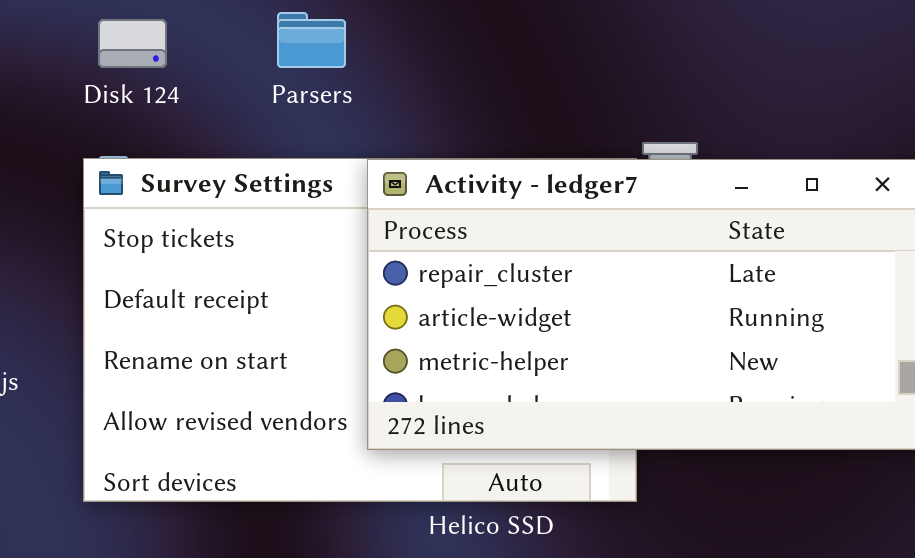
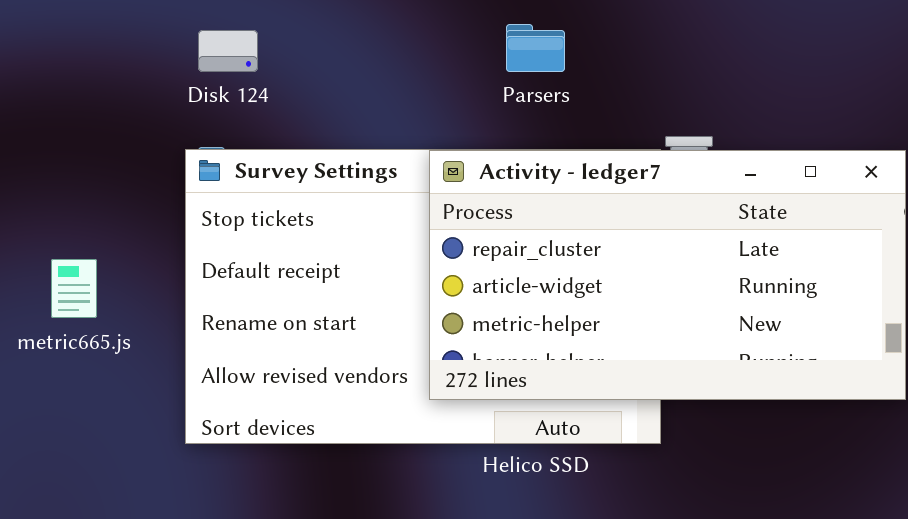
Parsers: [277,12,346,68] -> [506,24,565,72], moved

